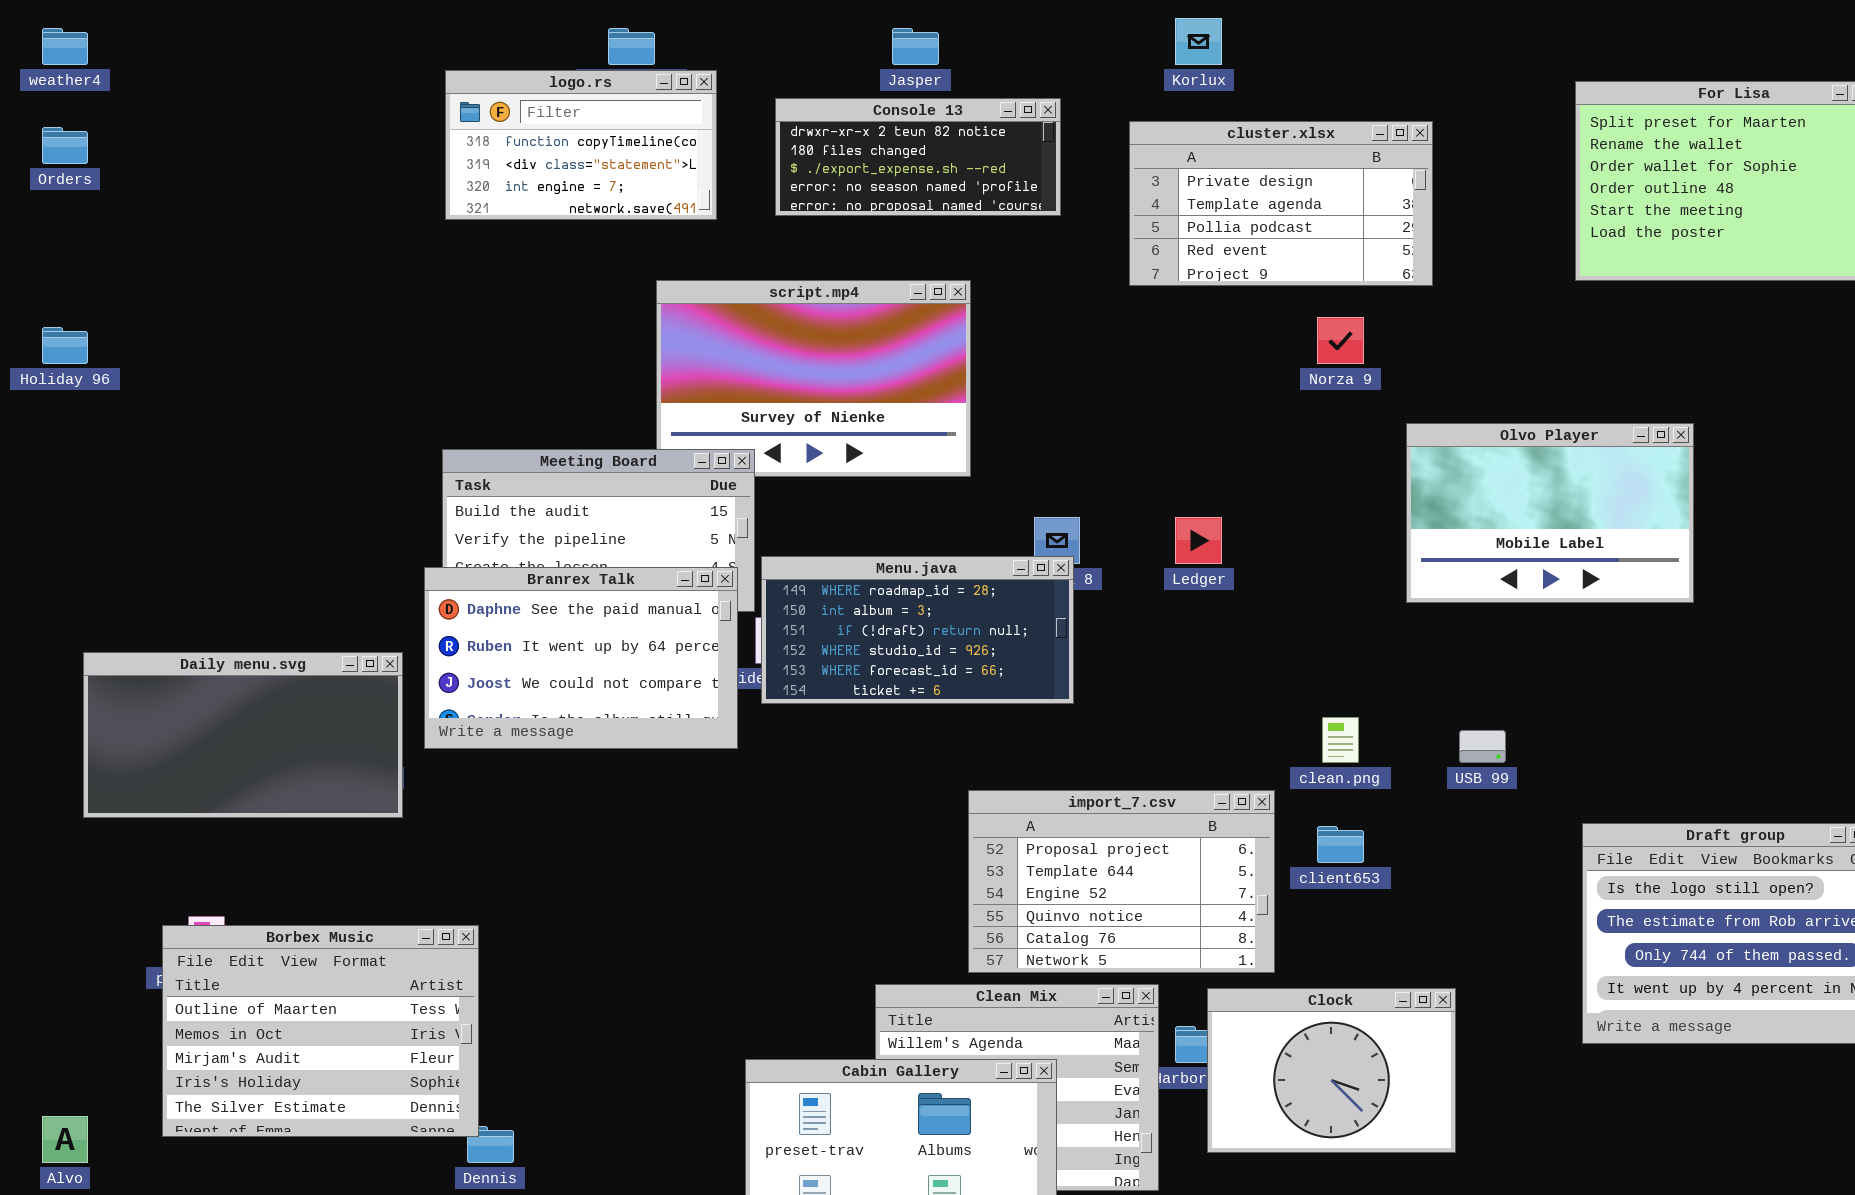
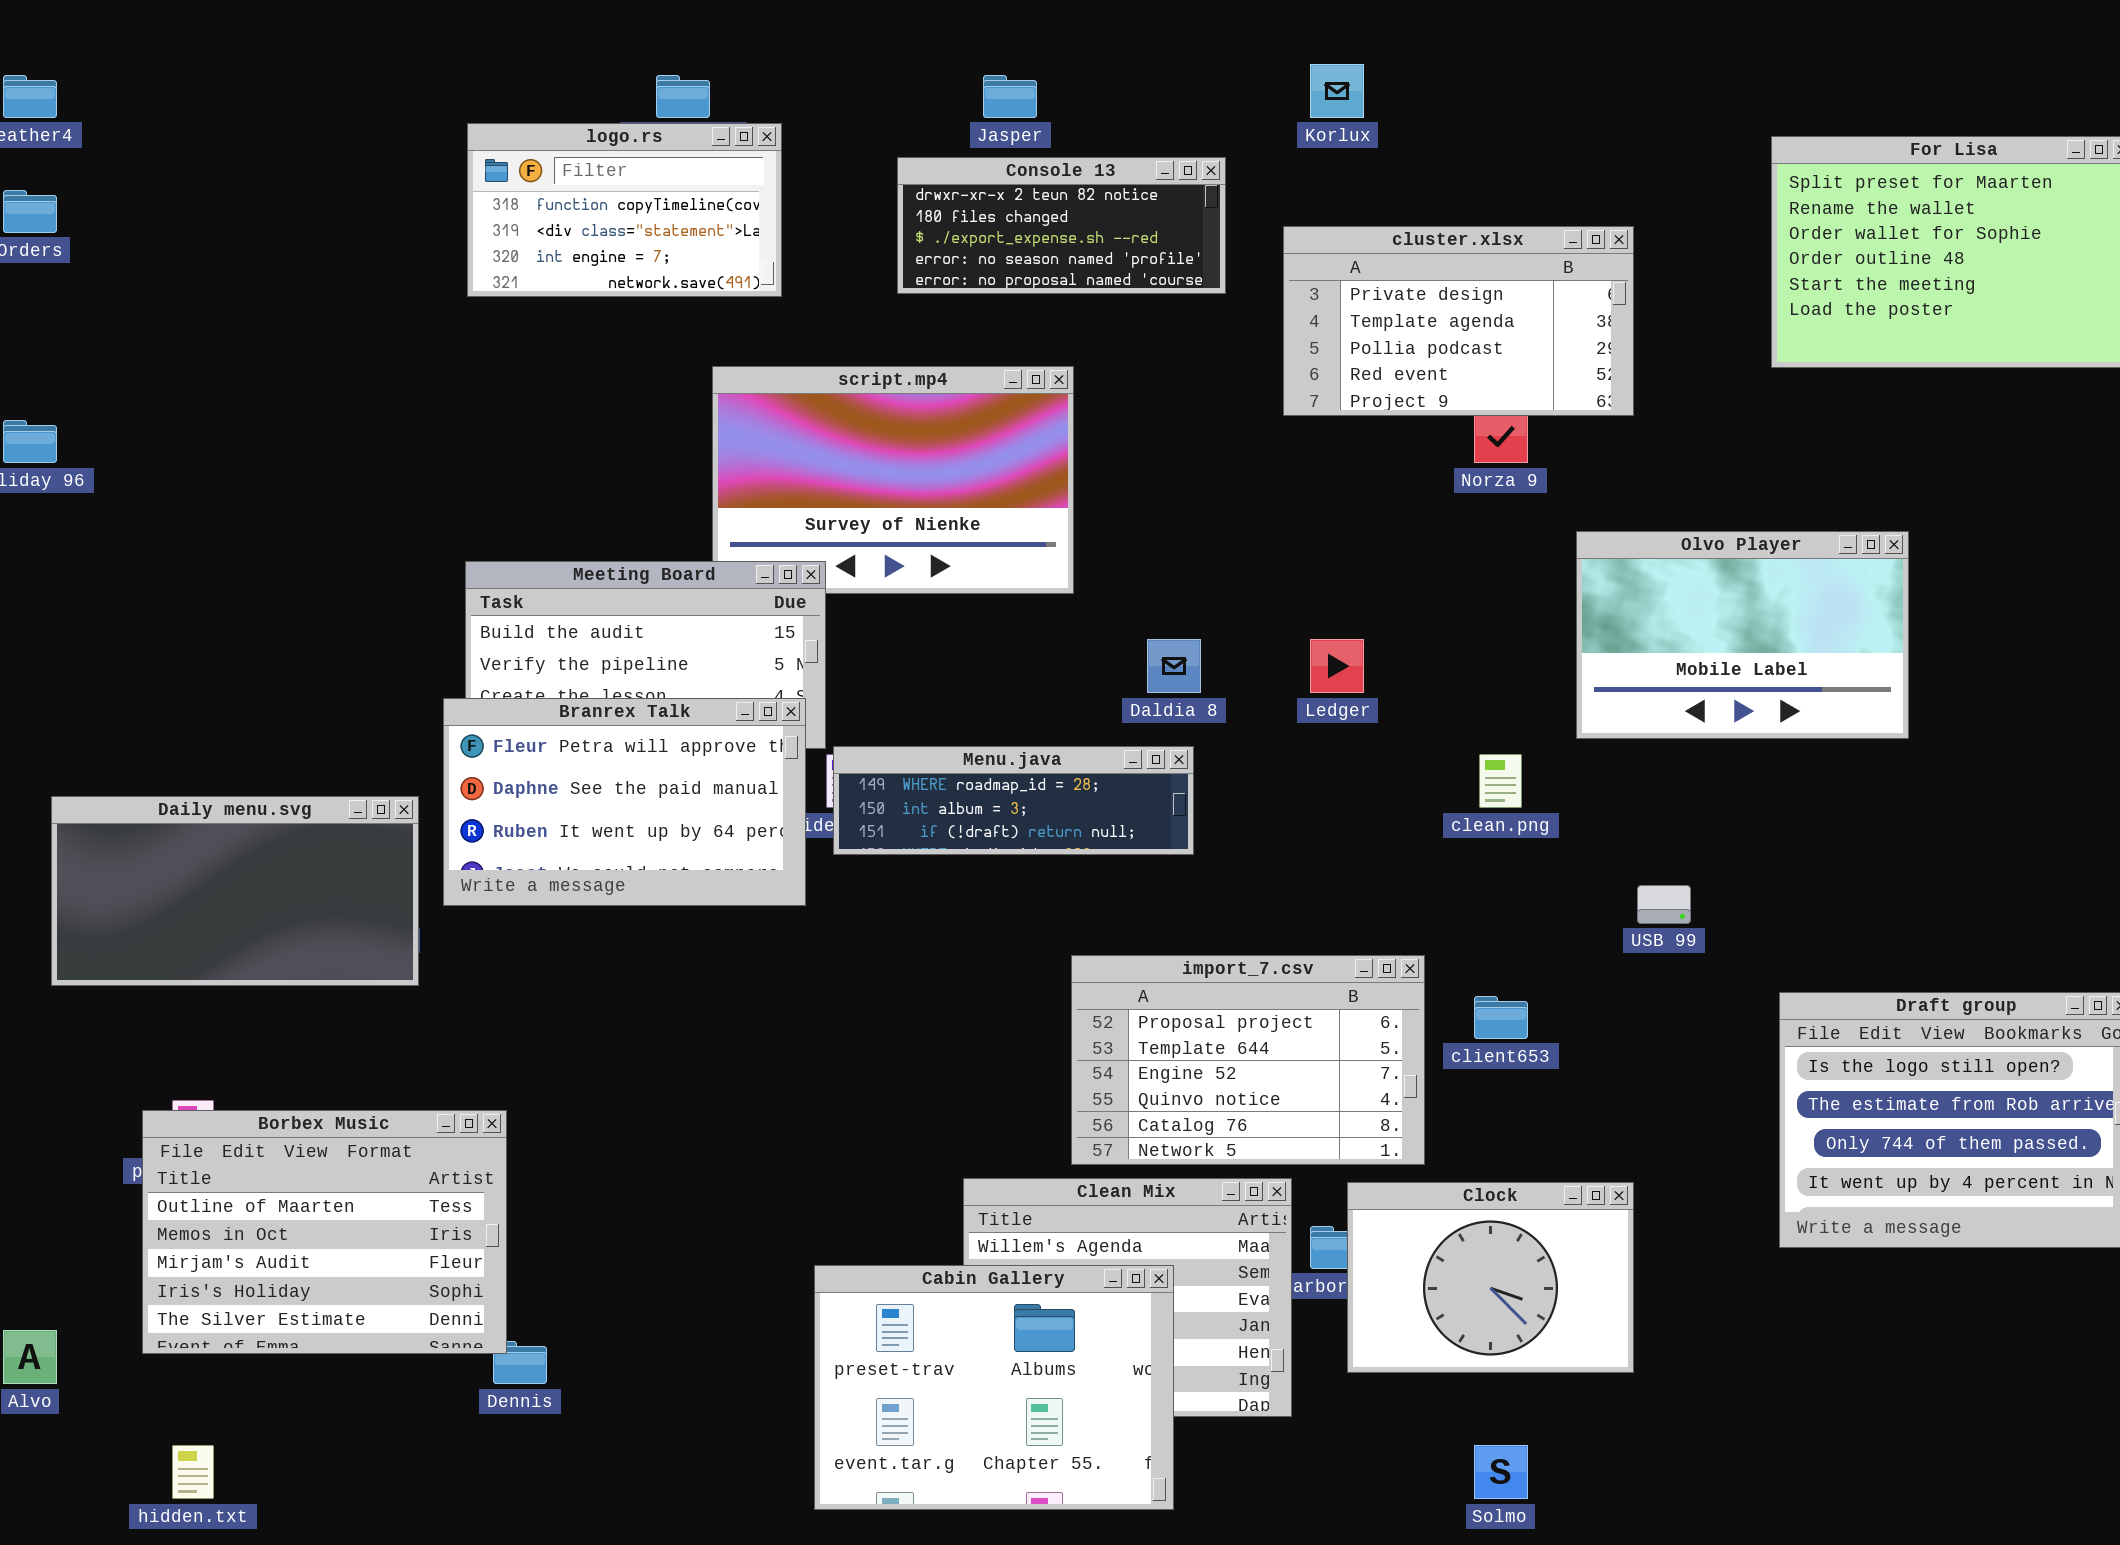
Console 13: [775,98,1061,216] -> [897,157,1226,294], moved
cluster.xlsx: [1129,121,1433,286] -> [1283,226,1634,416], moved
Menu.java: [761,556,1074,704] -> [833,746,1194,855], resized
Branrex Talk: [424,567,738,749] -> [443,698,806,906], scrolled up 1 row
clean.png: [1322,717,1359,763] -> [1479,754,1522,808], moved

